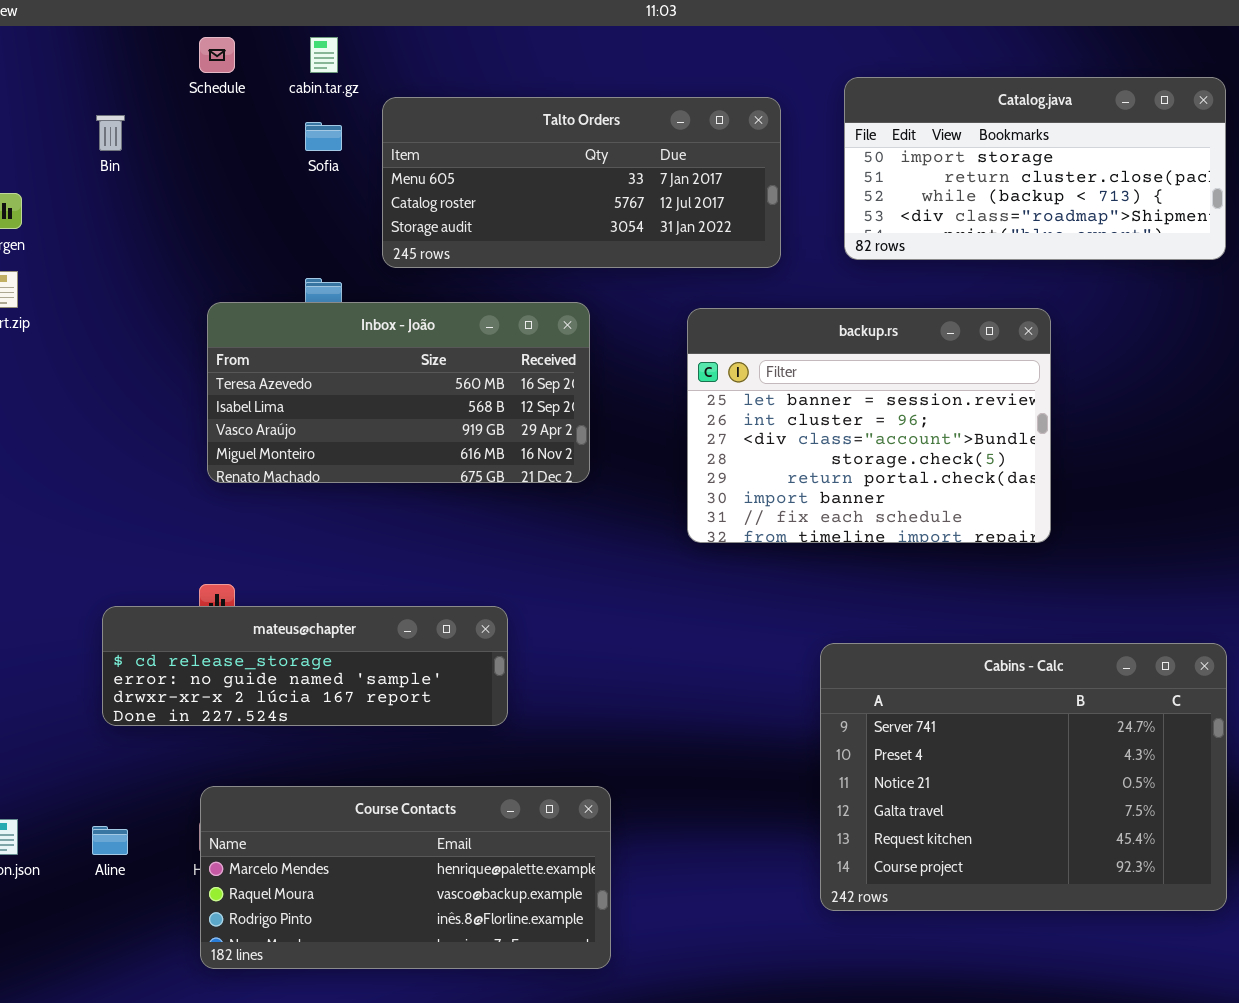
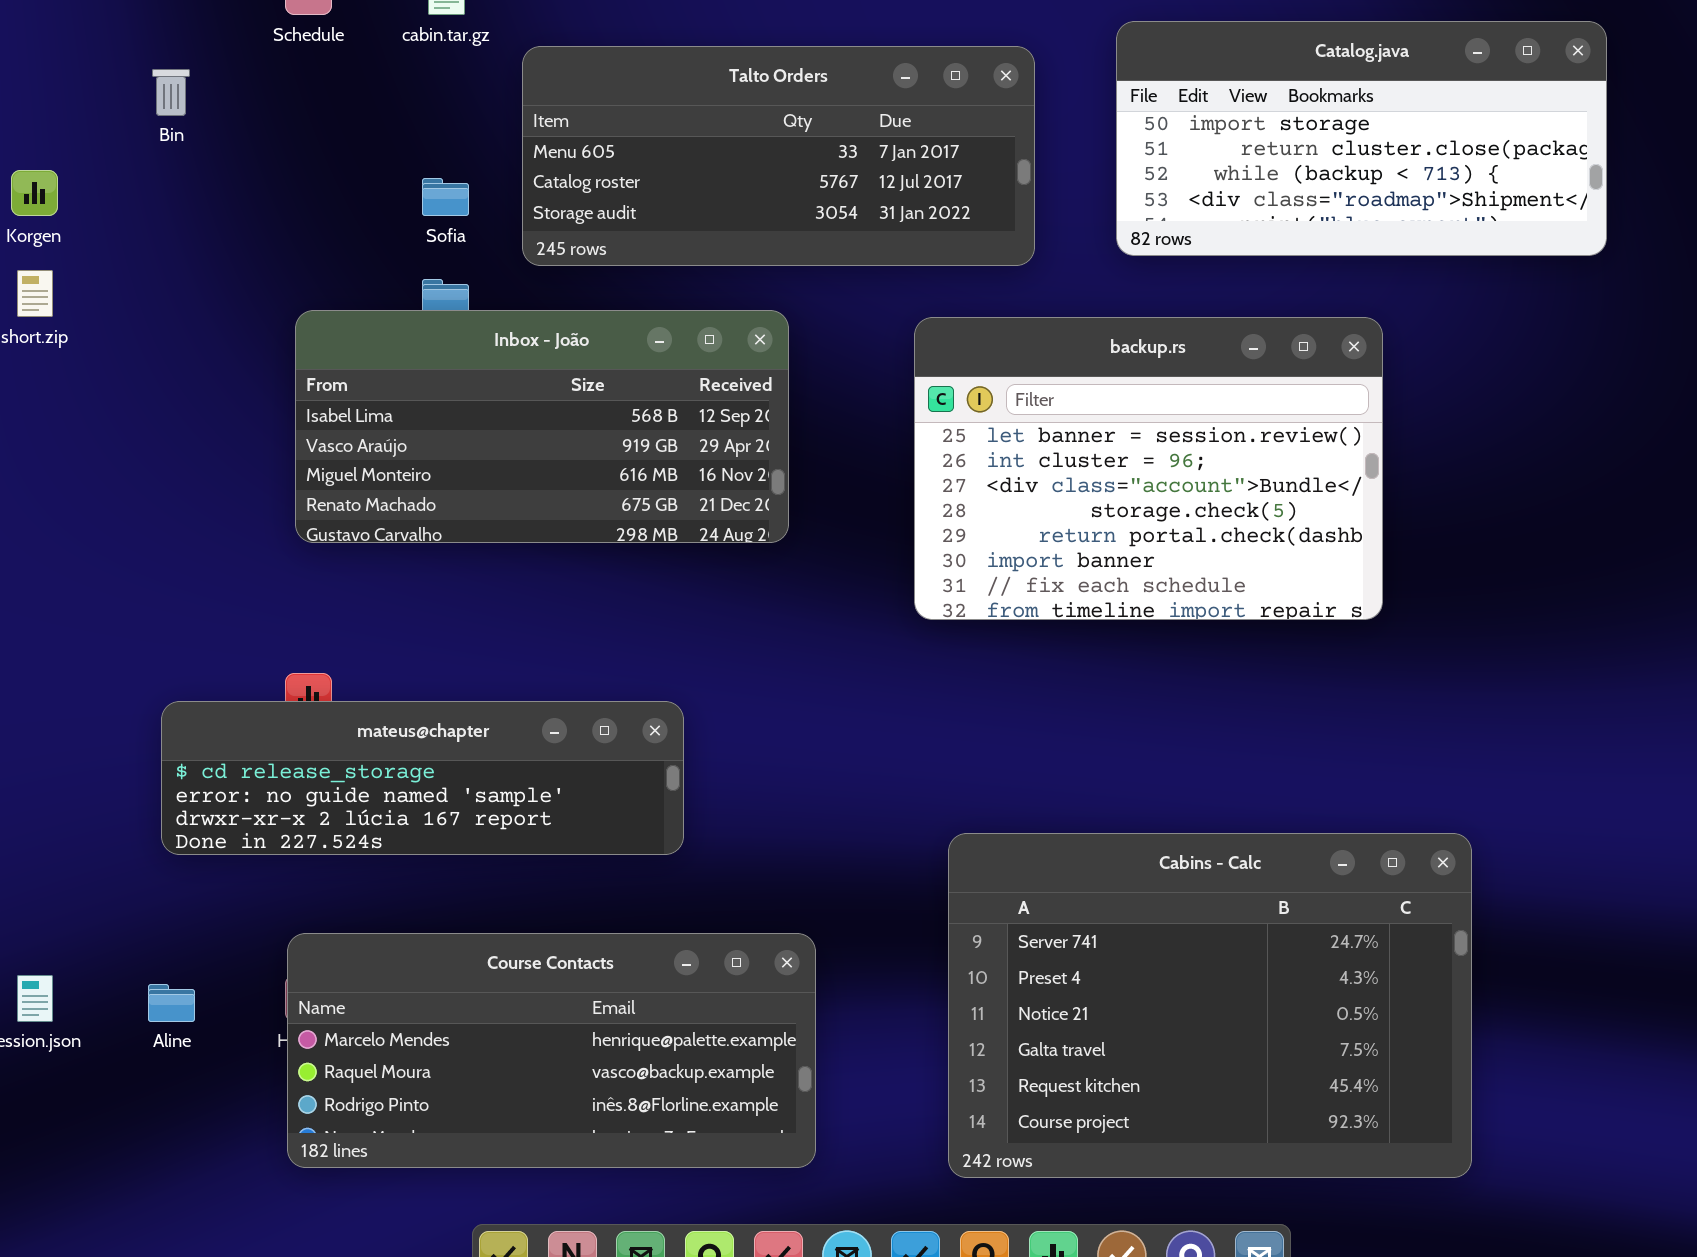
Sofia: [305,122,342,151] -> [422,178,469,216], moved
Inbox - João: [207,302,590,483] -> [295,310,789,543], scrolled down 1 row
Cabins - Calc: [820,643,1227,911] -> [948,833,1472,1178], moved

